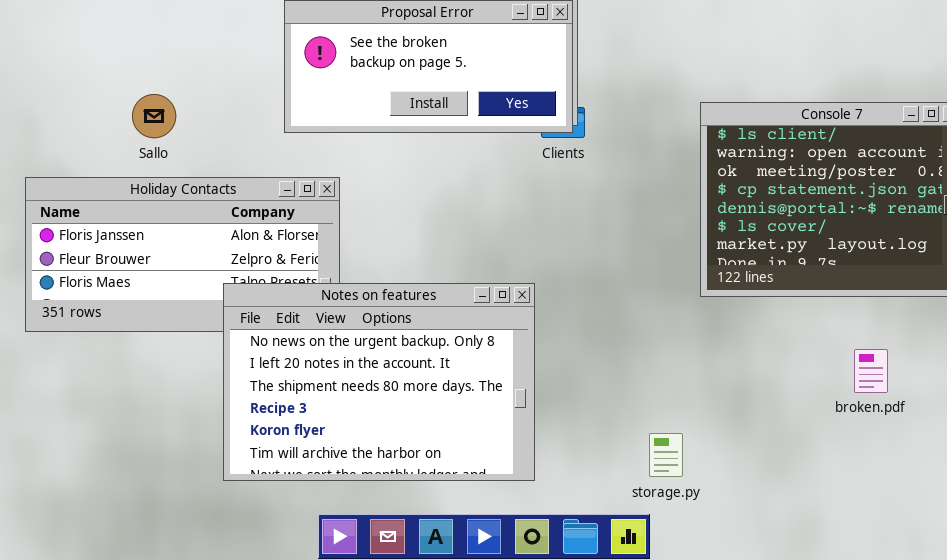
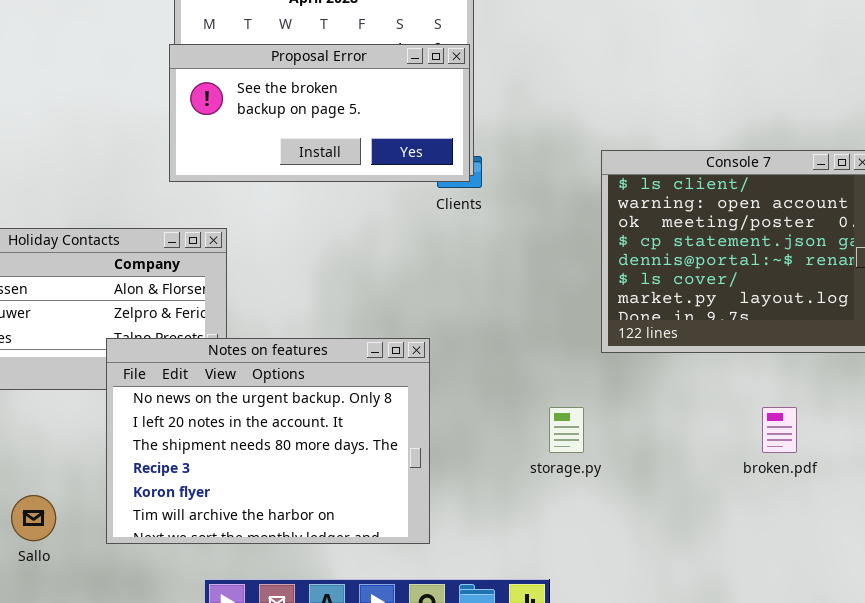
Sallo: [132,94,176,138] -> [11,495,56,541], moved
storage.py: [649,433,683,477] -> [549,407,584,453], moved

